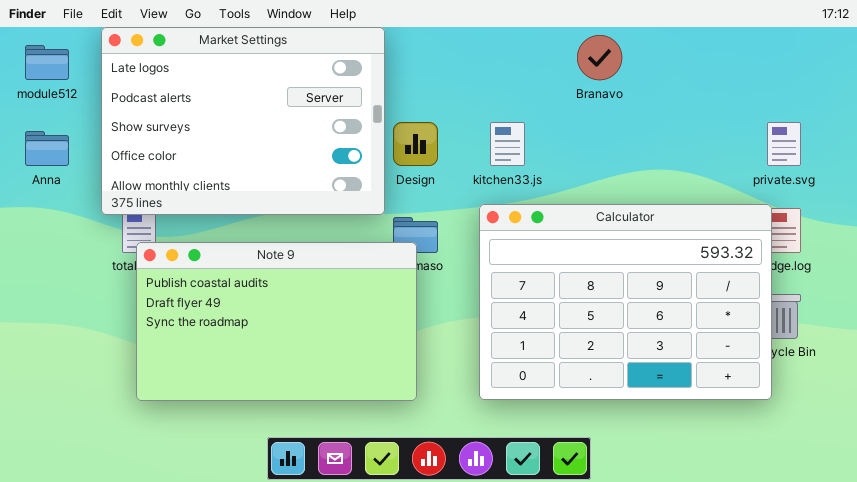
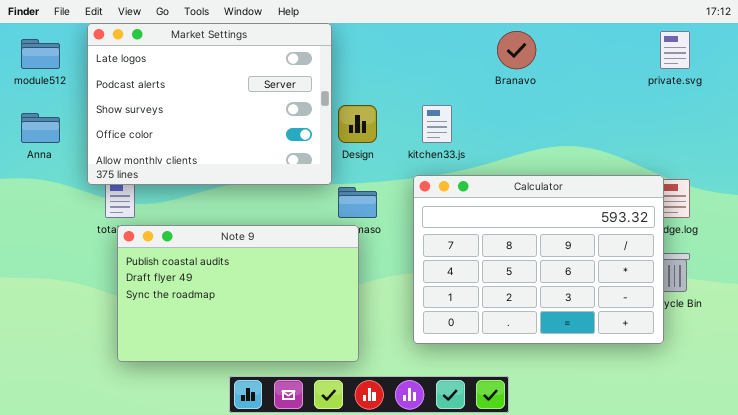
private.svg: [767,122,801,166] -> [660,31,690,69], moved
Note 9: [136,242,417,401] -> [117,225,359,362], moved

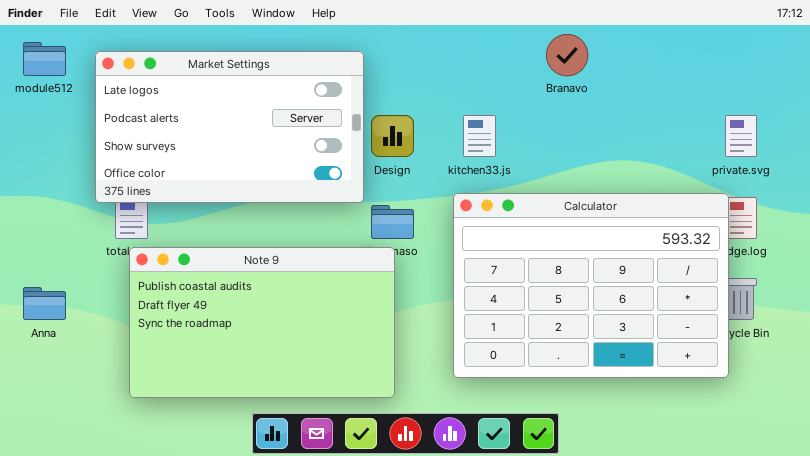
Market Settings: [87,23,332,185] -> [95,51,364,203], resized
private.svg: [660,31,690,69] -> [725,115,757,157], moved
Anna: [21,113,60,143] -> [23,287,66,320], moved

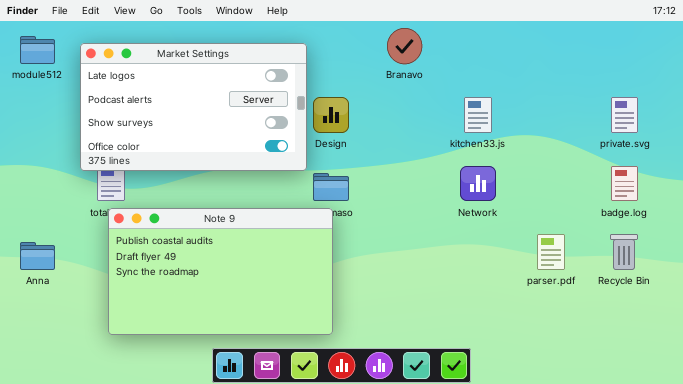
Branavo: [546,34,588,76] -> [387,28,422,64], moved
kitchen33.js: [463,115,496,157] -> [464,97,492,133], moved
Calculator: [453,193,729,378] -> none, closed

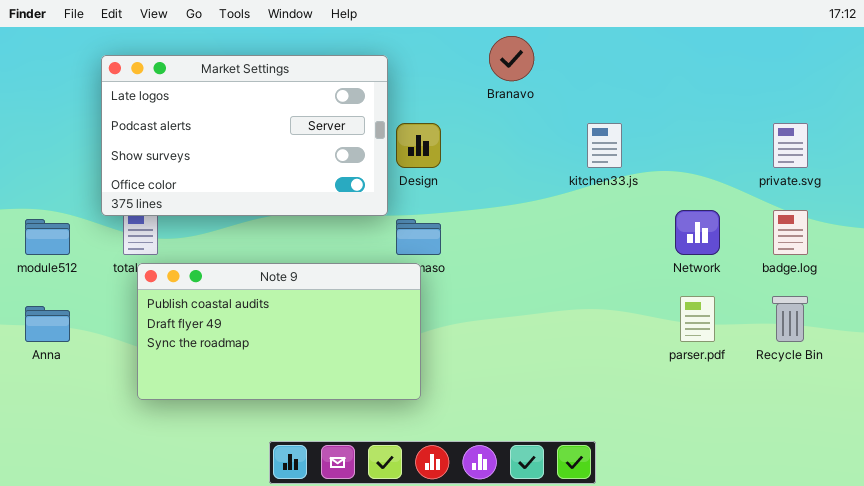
module512: [20,36,55,64] -> [25,219,70,255], moved
Network: [460,166,496,201] -> [675,210,720,255], moved
Note 9: [108,208,333,335] -> [137,263,421,400], resized

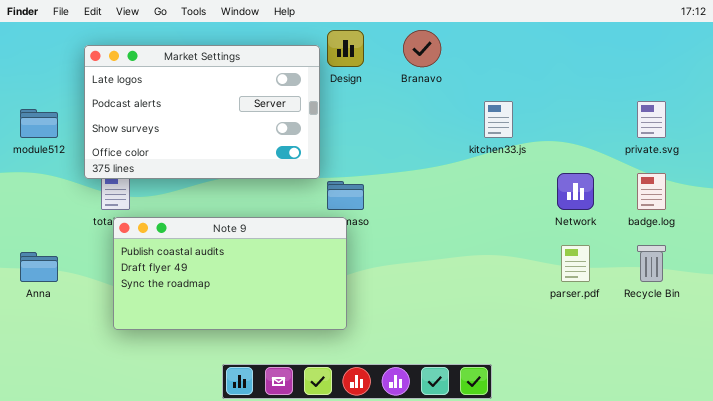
Design: [396,123,441,168] -> [327,30,364,67], moved
module512: [25,219,70,255] -> [20,109,58,138], moved

